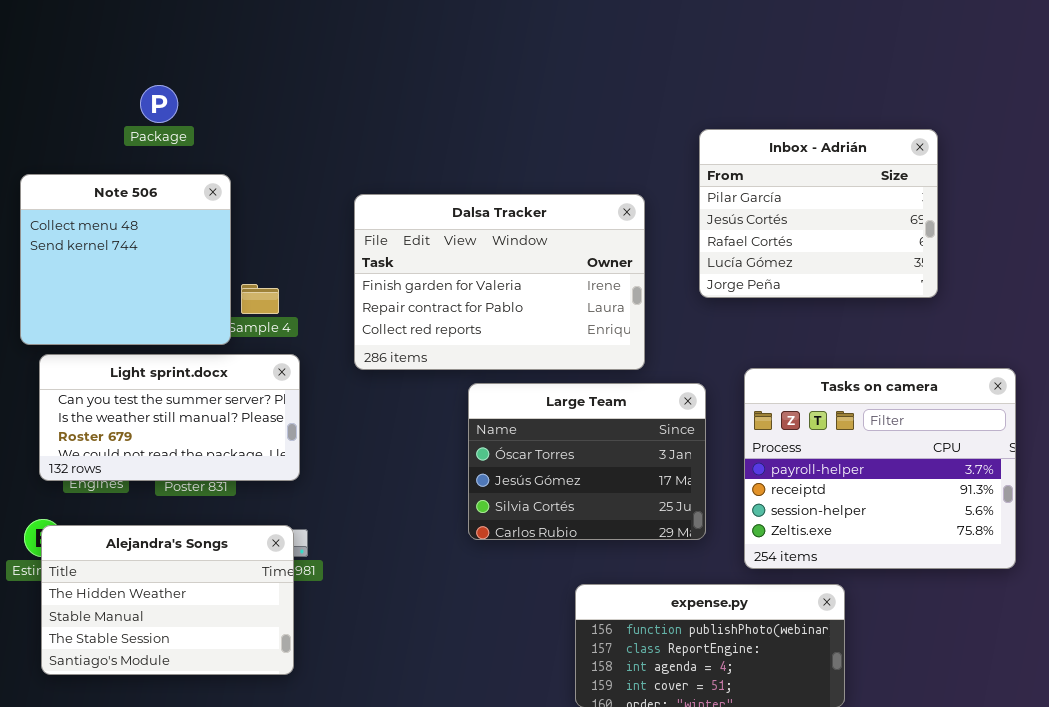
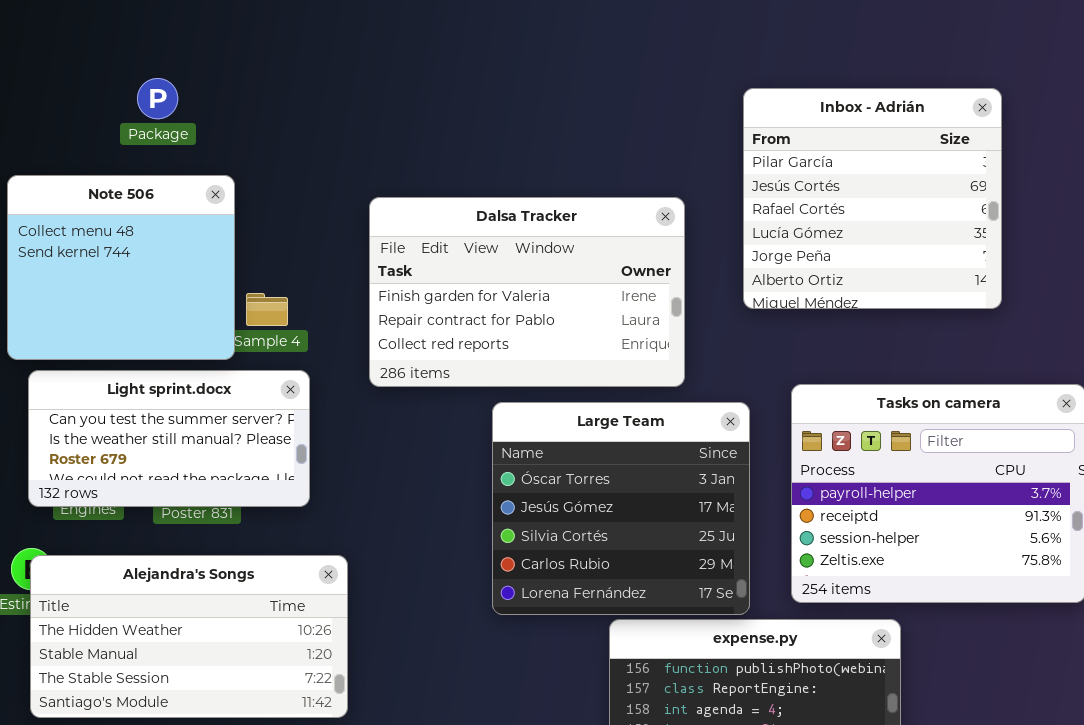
Inbox - Adrián: [699,129,938,298] -> [743,88,1002,309], resized
Large Team: [468,383,706,540] -> [492,402,750,615], resized
Alejandra's Songs: [41,525,294,675] -> [30,555,348,718], resized

